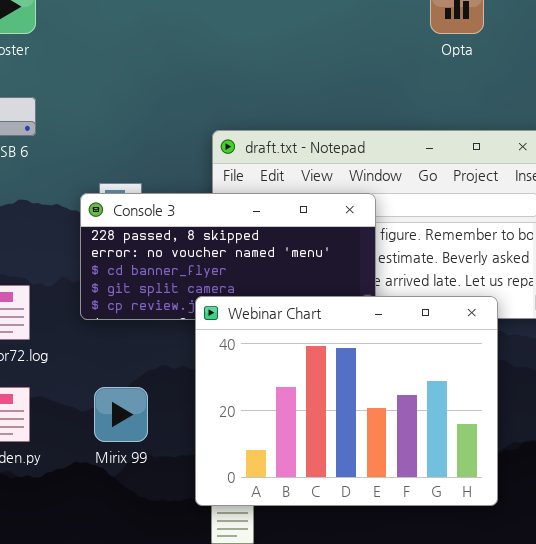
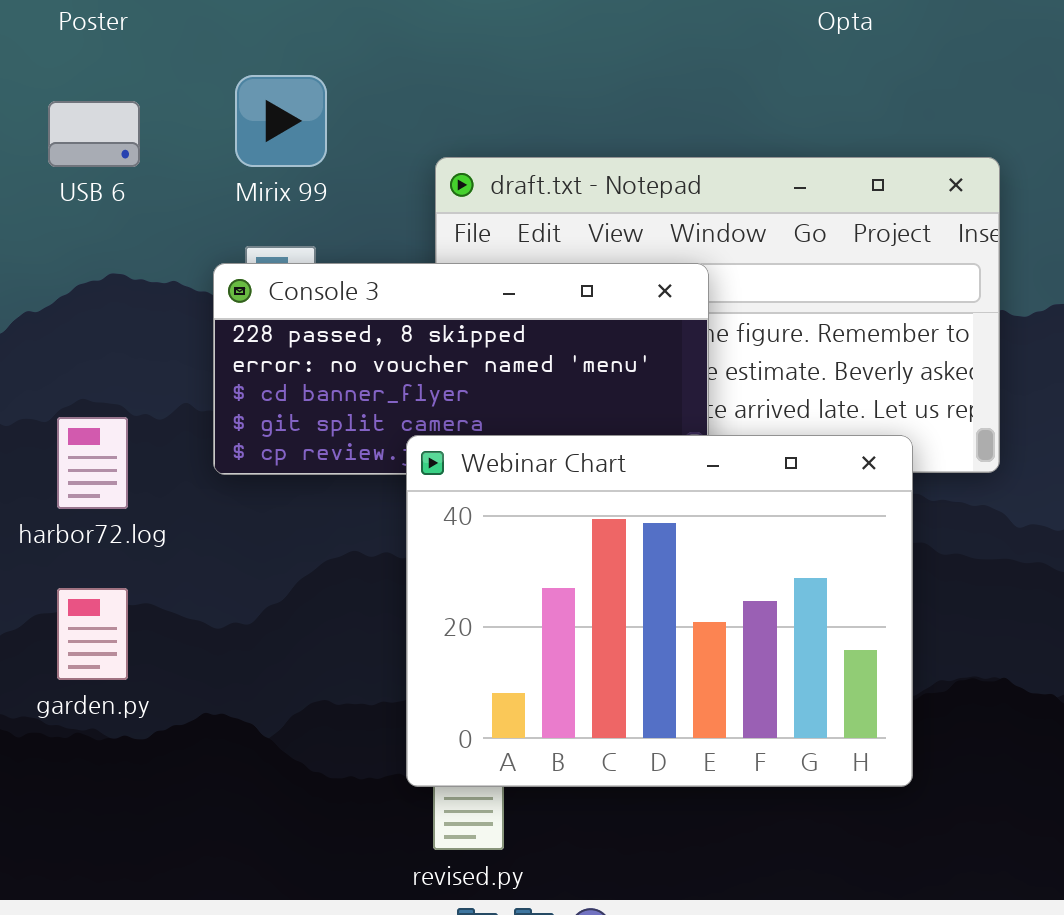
Mirix 99: [94,387,148,442] -> [235,75,327,167], moved

